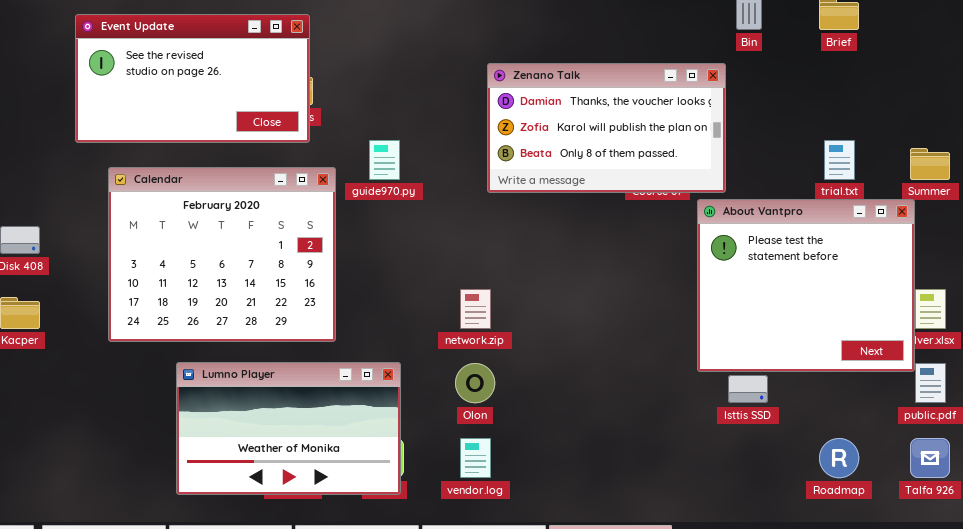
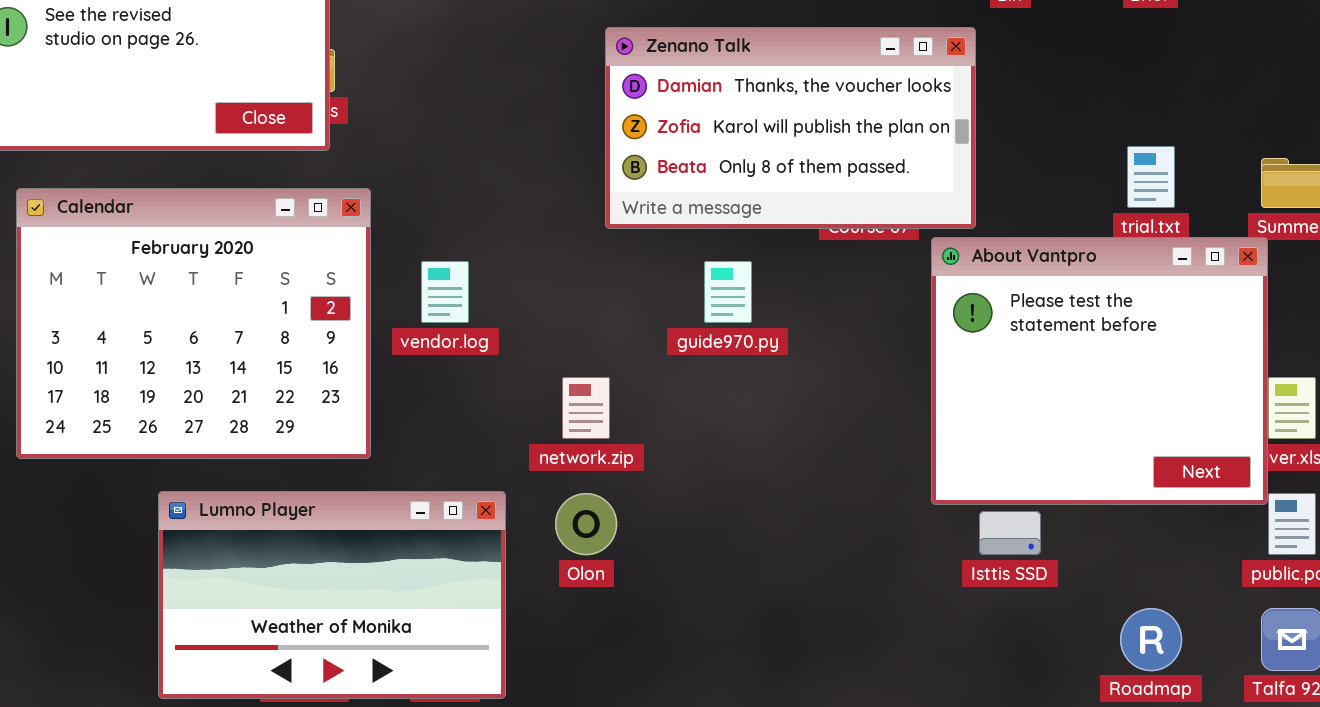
guide970.py: [369,140,400,180] -> [704,261,752,323], moved
Lumno Player: [176,362,401,495] -> [158,491,506,699], moved
vendor.log: [460,438,491,478] -> [421,261,469,323], moved

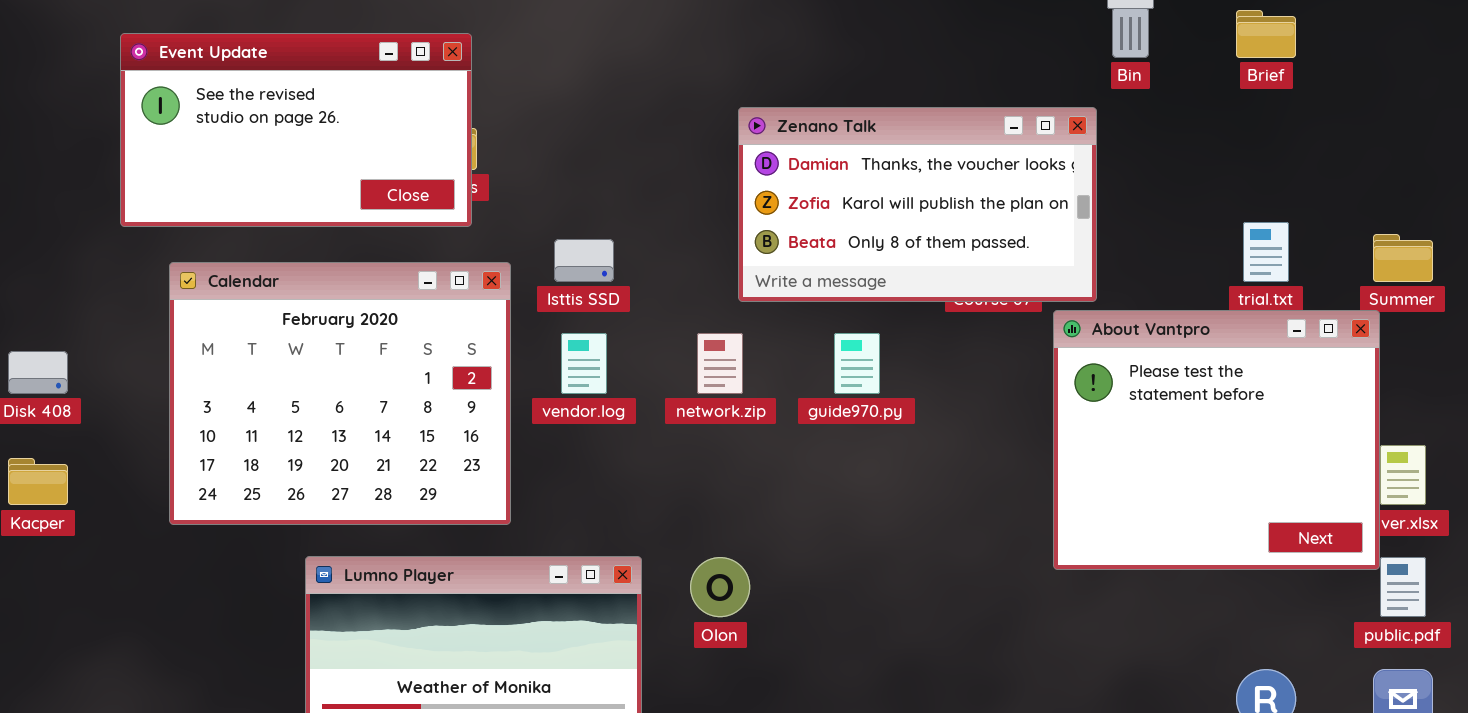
network.zip: [562,377,610,439] -> [697,333,743,394], moved
Isttis SSD: [979,511,1041,555] -> [554,239,614,282], moved

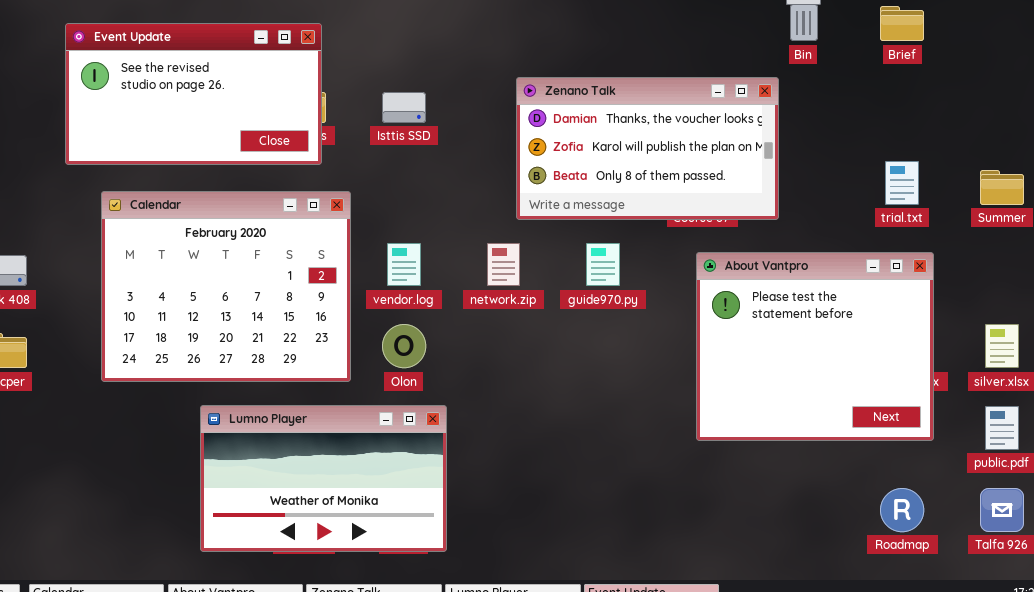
Isttis SSD: [554,239,614,282] -> [382,92,426,123], moved
About Vantpro: [1053,310,1380,570] -> [696,252,934,441], moved
Olon: [690,557,750,617] -> [382,324,426,368], moved

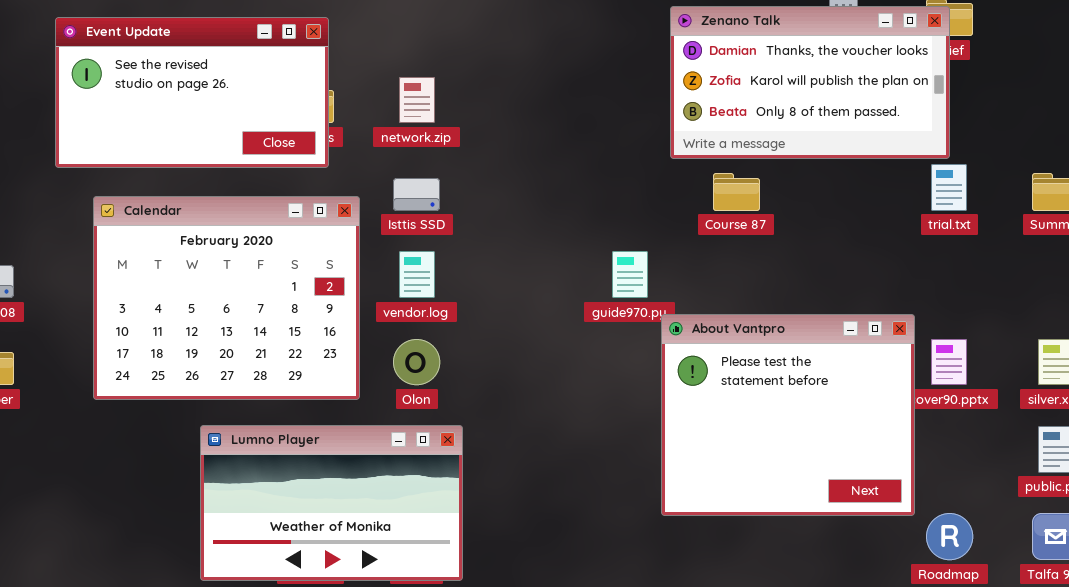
Zenano Talk: [516,77,779,220] -> [670,6,950,159], moved
Isttis SSD: [382,92,426,123] -> [393,178,440,211], moved
network.zip: [487,243,520,286] -> [399,77,435,123], moved
About Vantpro: [696,252,934,441] -> [661,314,915,516], moved

